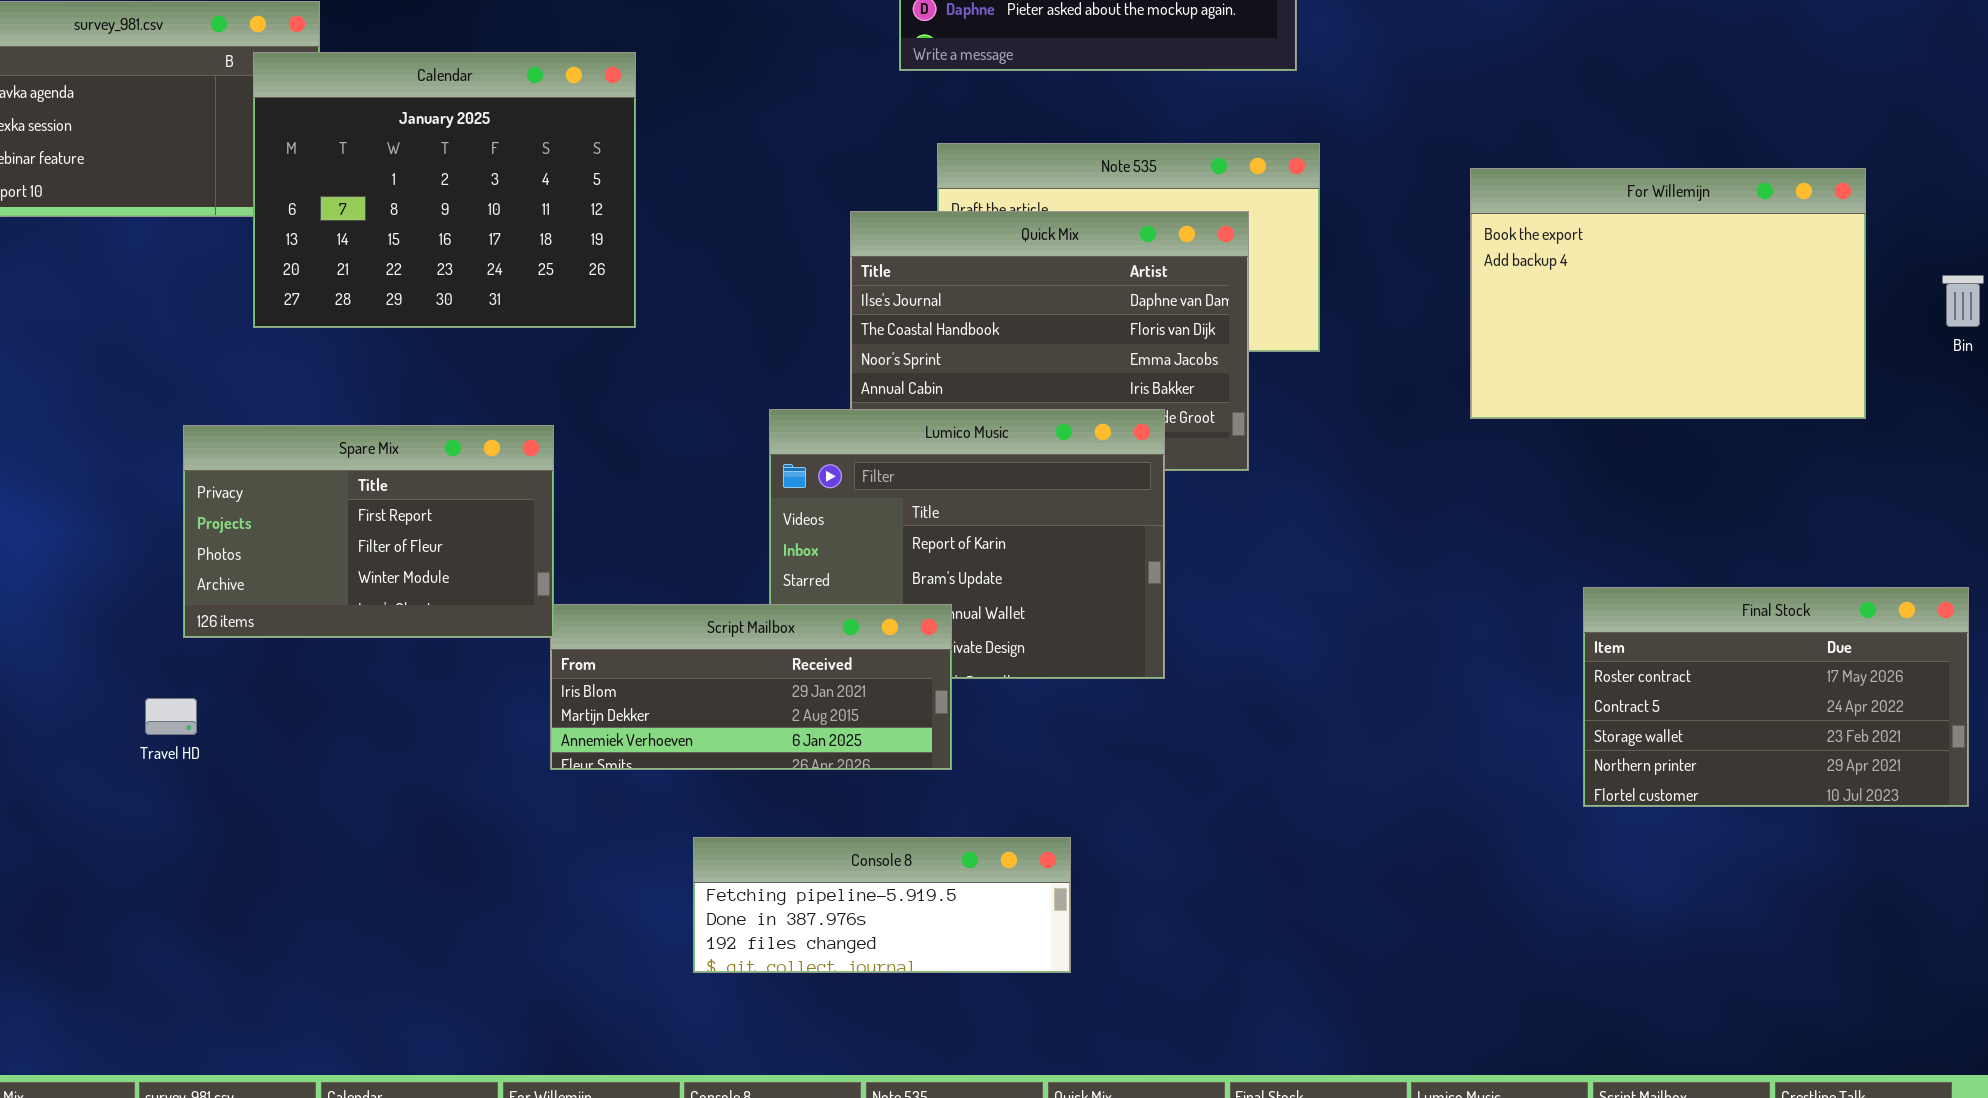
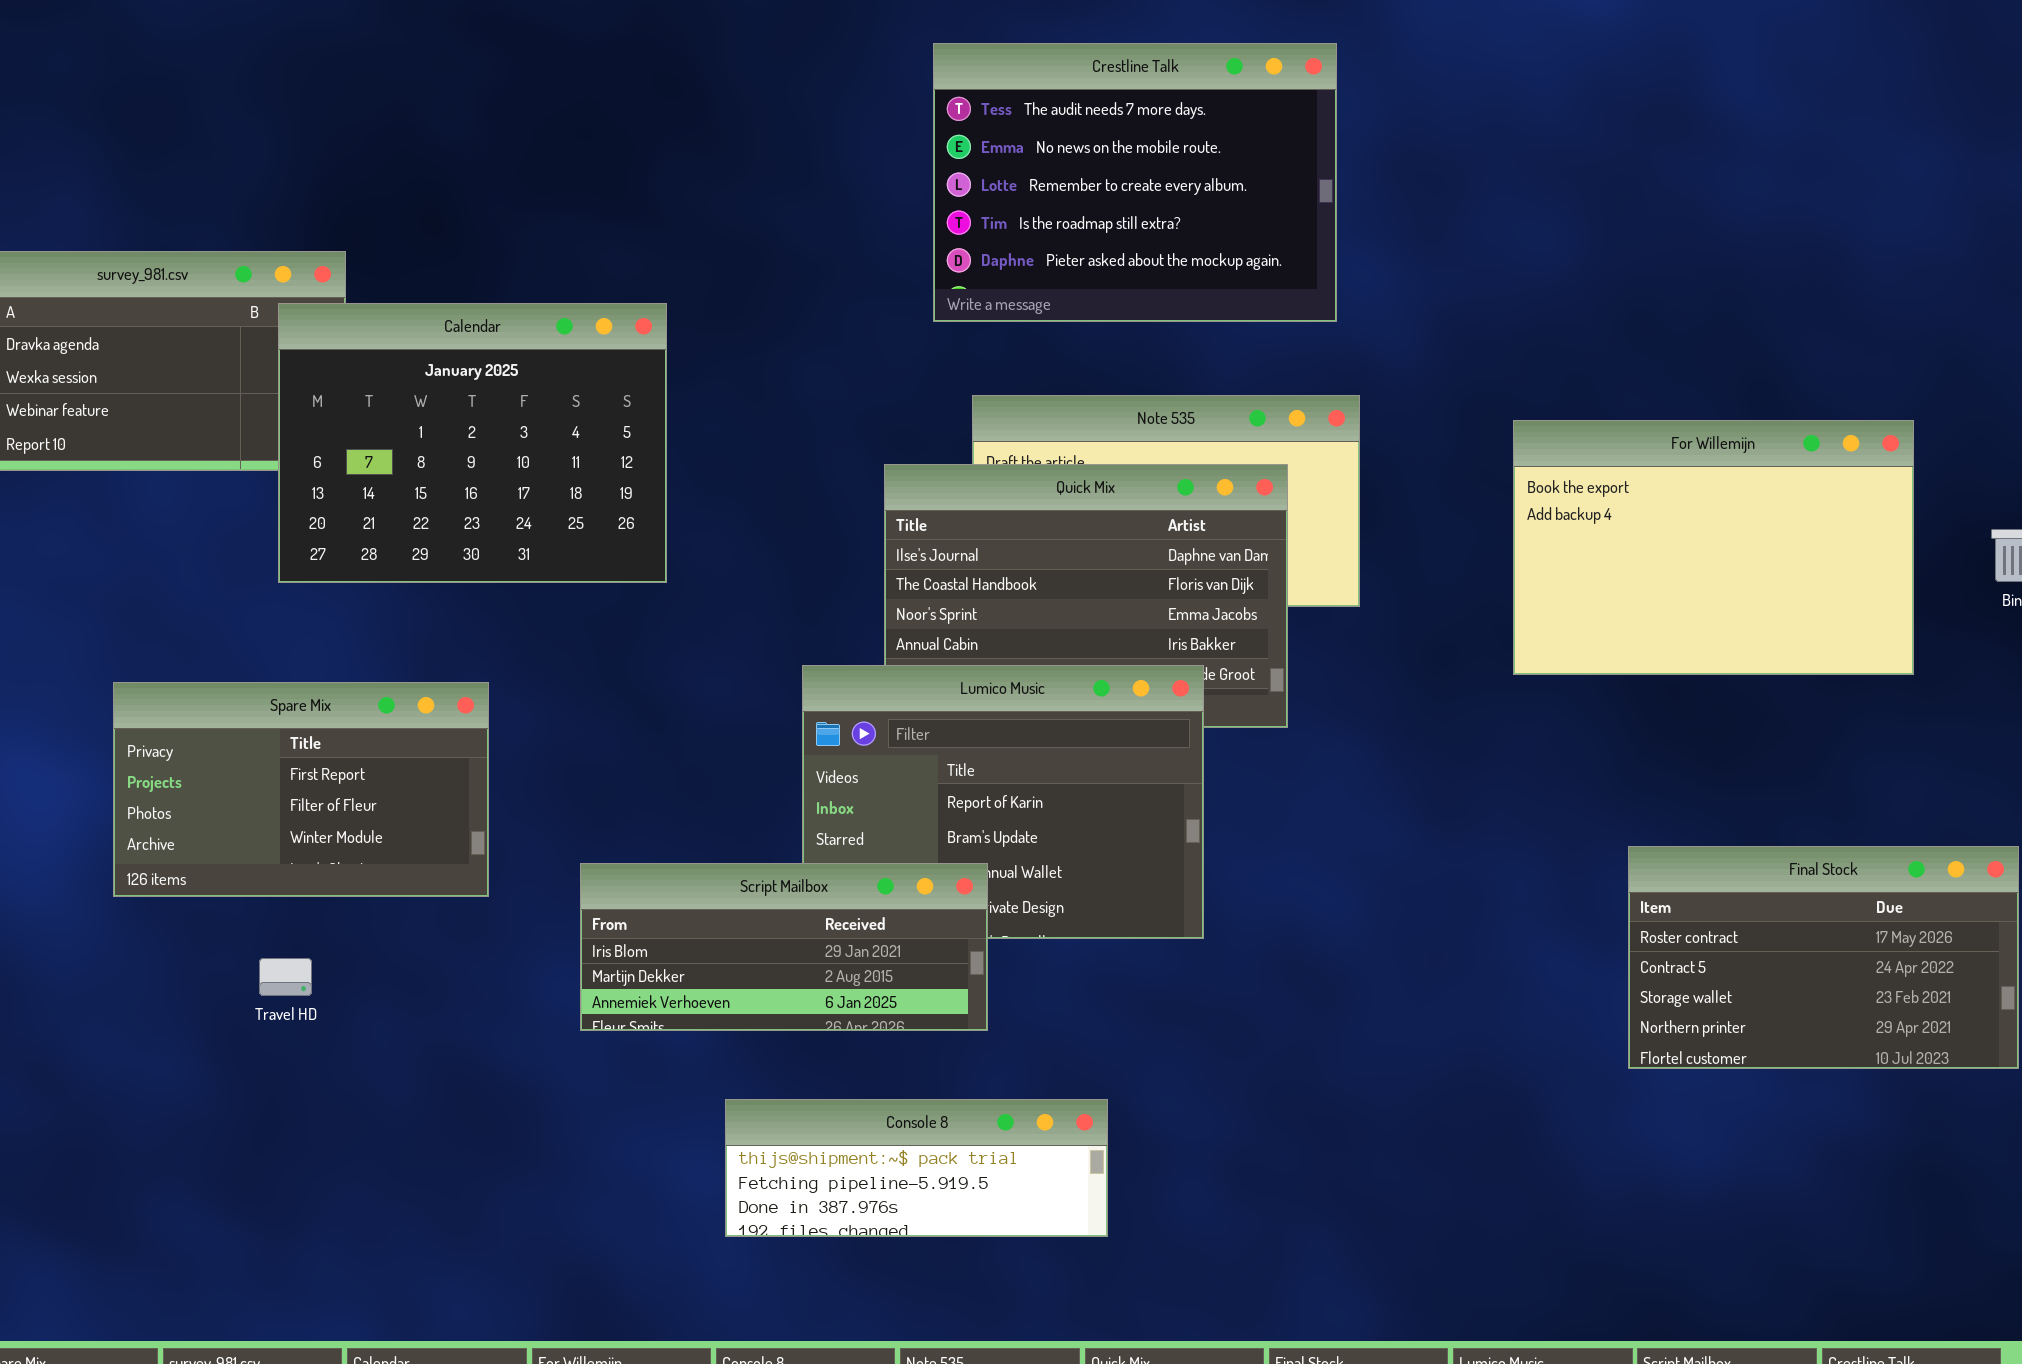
Spare Mix: [183,425,554,638] -> [113,682,489,897], moved
Travel HD: [145,698,197,735] -> [259,958,312,996], moved
Console 8: [693,837,1071,973] -> [725,1099,1108,1237], scrolled up 1 row

